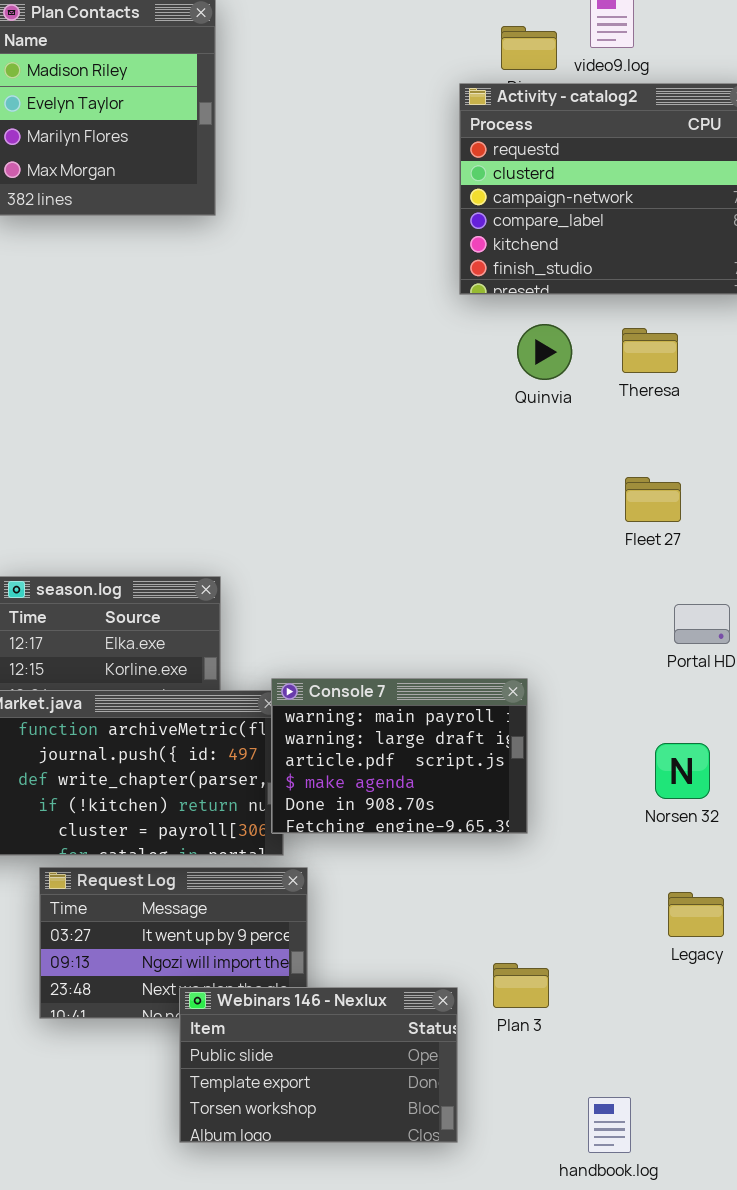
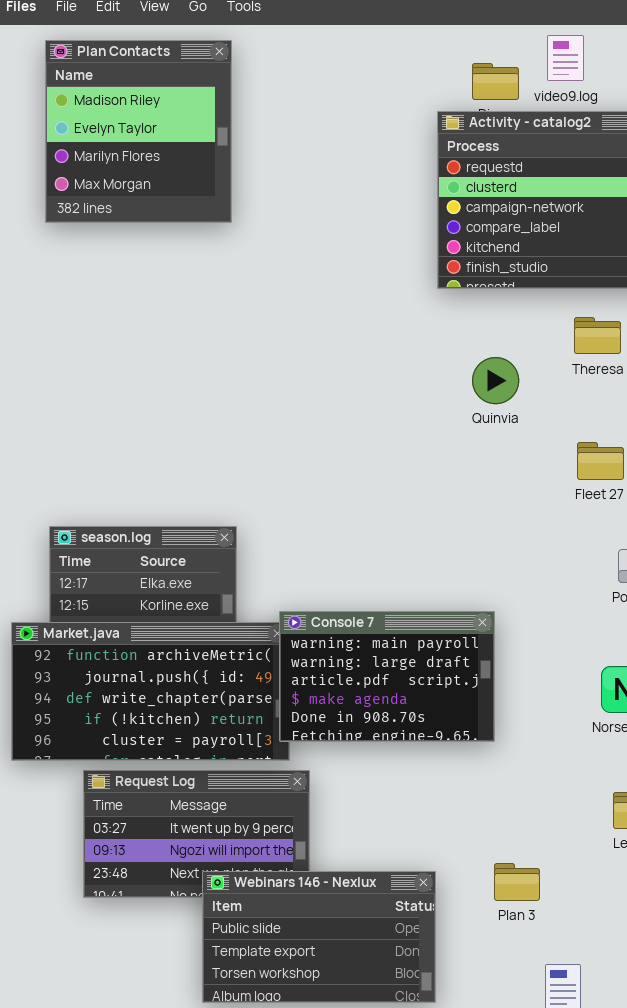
Quinvia: [517,324,572,380] -> [472,357,519,404], moved
Plan 3: [493,963,549,1008] -> [494,863,540,901], moved

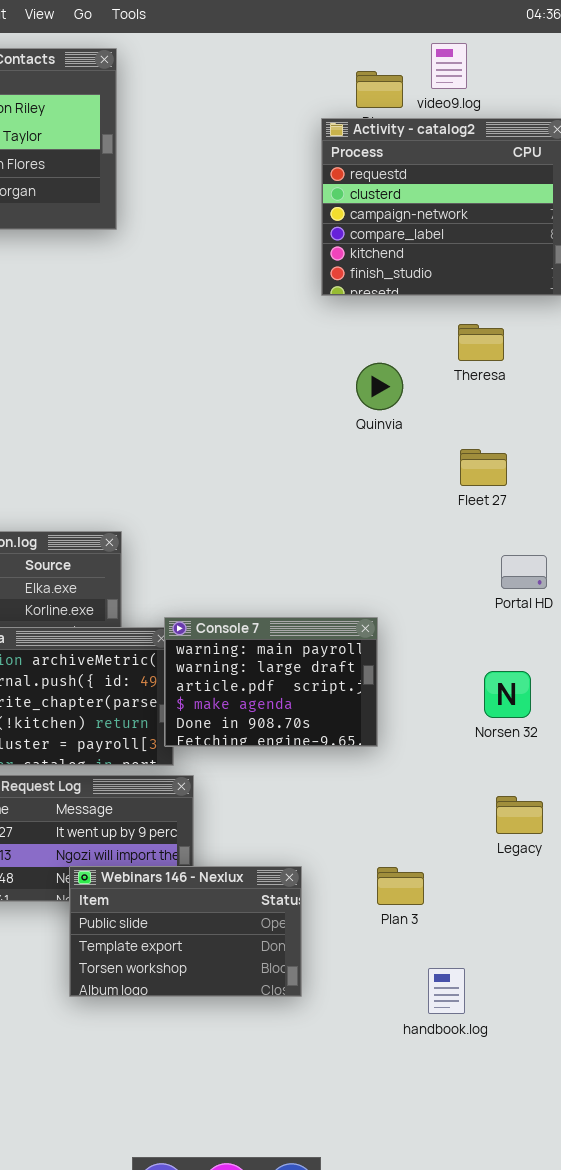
Webinars 146 - Nexlux: [202,871,436,1003] -> [69,866,302,997], moved

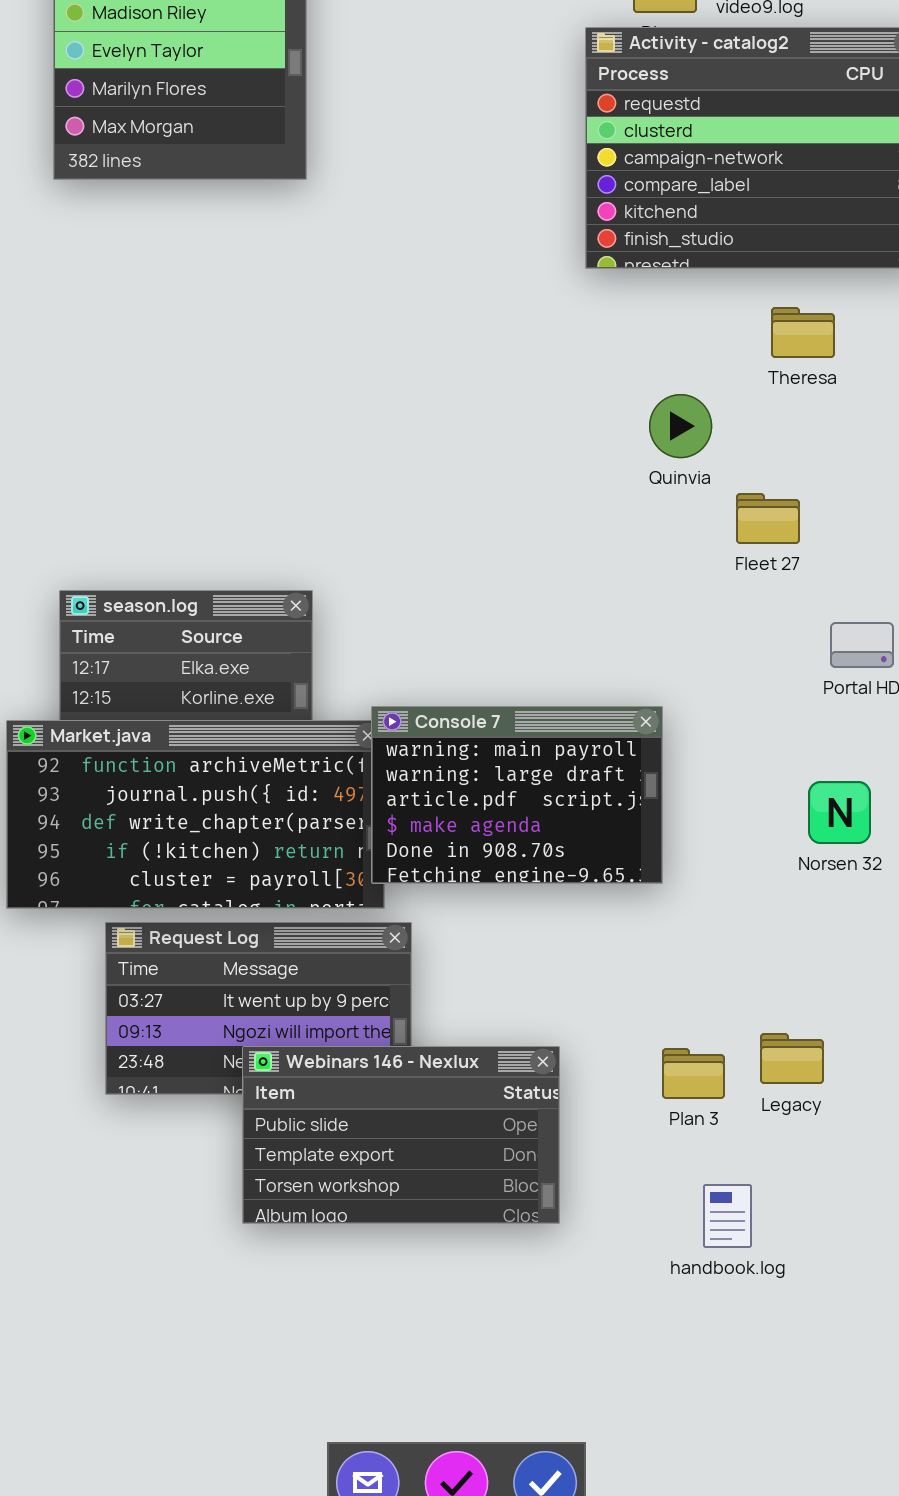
Quinvia: [356,363,403,410] -> [649,394,712,458], moved
Fleet 27: [460,449,507,486] -> [736,493,800,544], moved
Legacy: [496,796,543,834] -> [760,1033,824,1084], moved
handbook.log: [428,968,465,1014] -> [703,1184,752,1248], moved

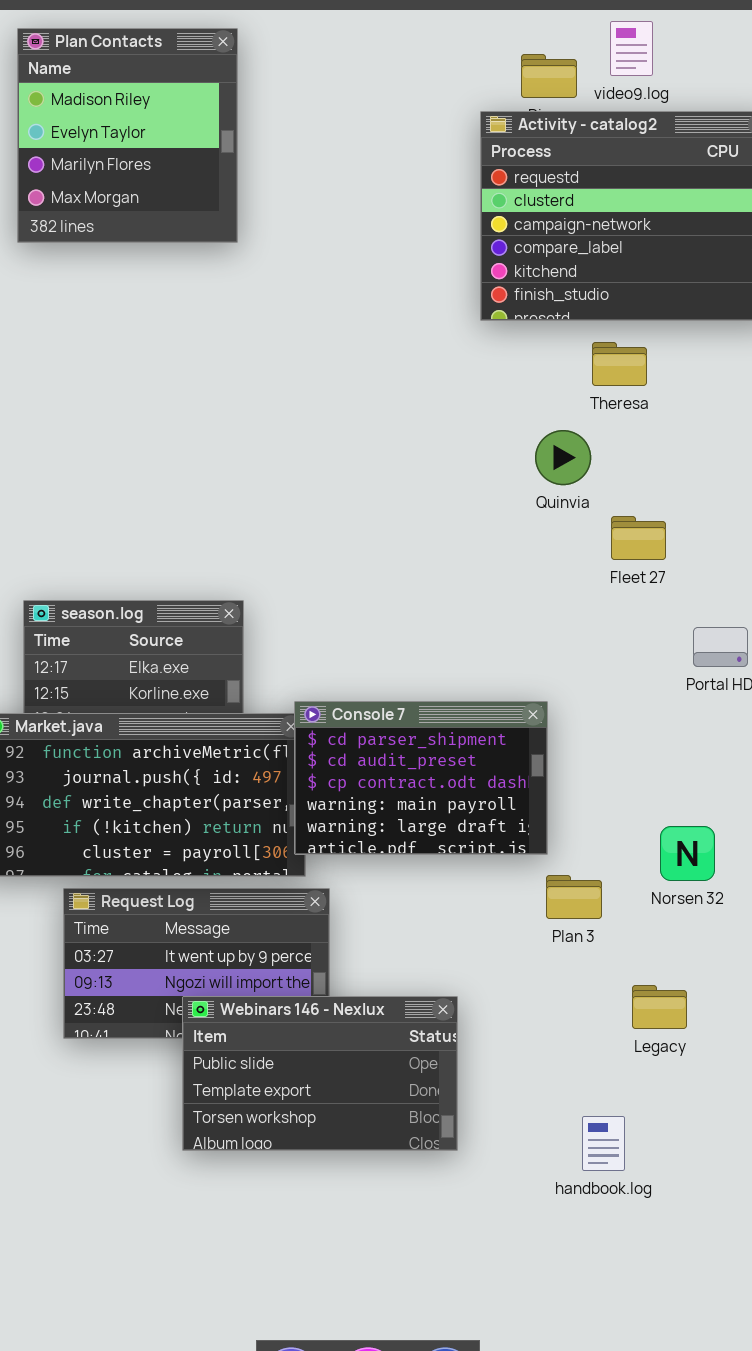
Theresa: [771,307,835,358] -> [592,342,647,386], moved
Console 7: [371,706,663,884] -> [294,701,548,855], scrolled up 3 rows
Norsen 32: [808,781,871,844] -> [660,826,715,881], moved
Plan 3: [662,1048,725,1099] -> [546,875,602,919], moved

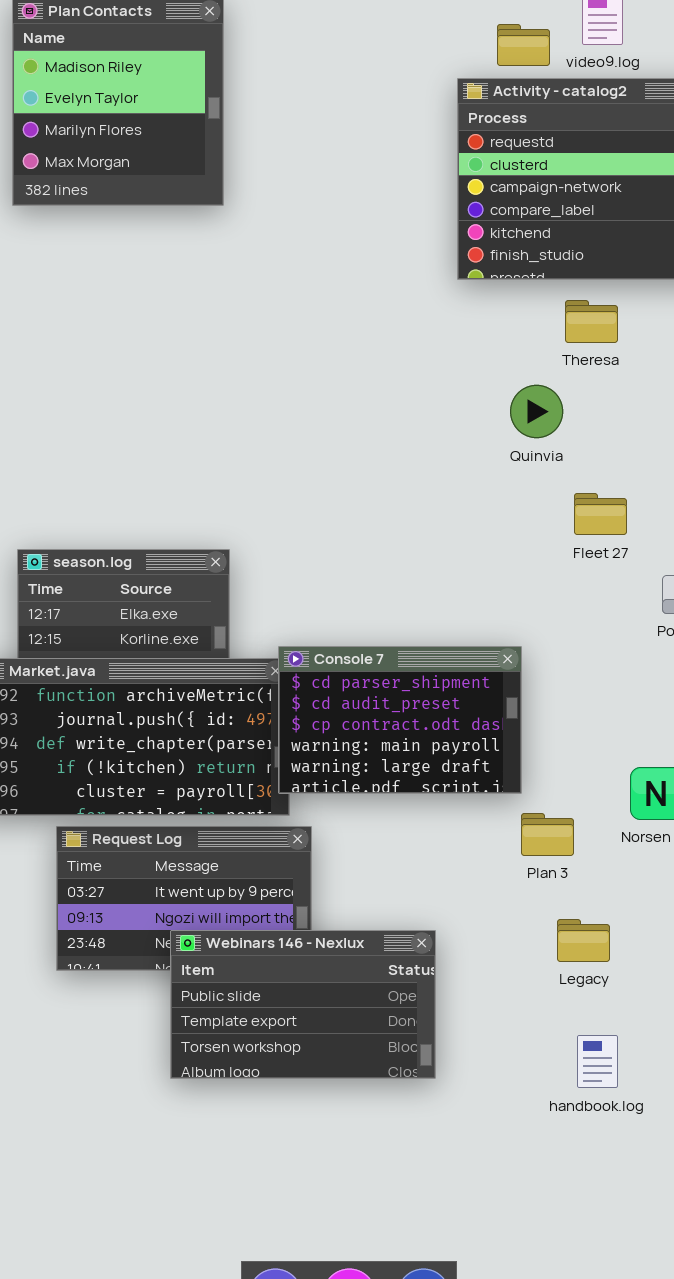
Fleet 27: [611,516,666,560] -> [574,493,627,535], moved
Legacy: [632,985,687,1029] -> [557,919,610,962], moved
handbook.log: [582,1116,625,1171] -> [577,1035,618,1088], moved

